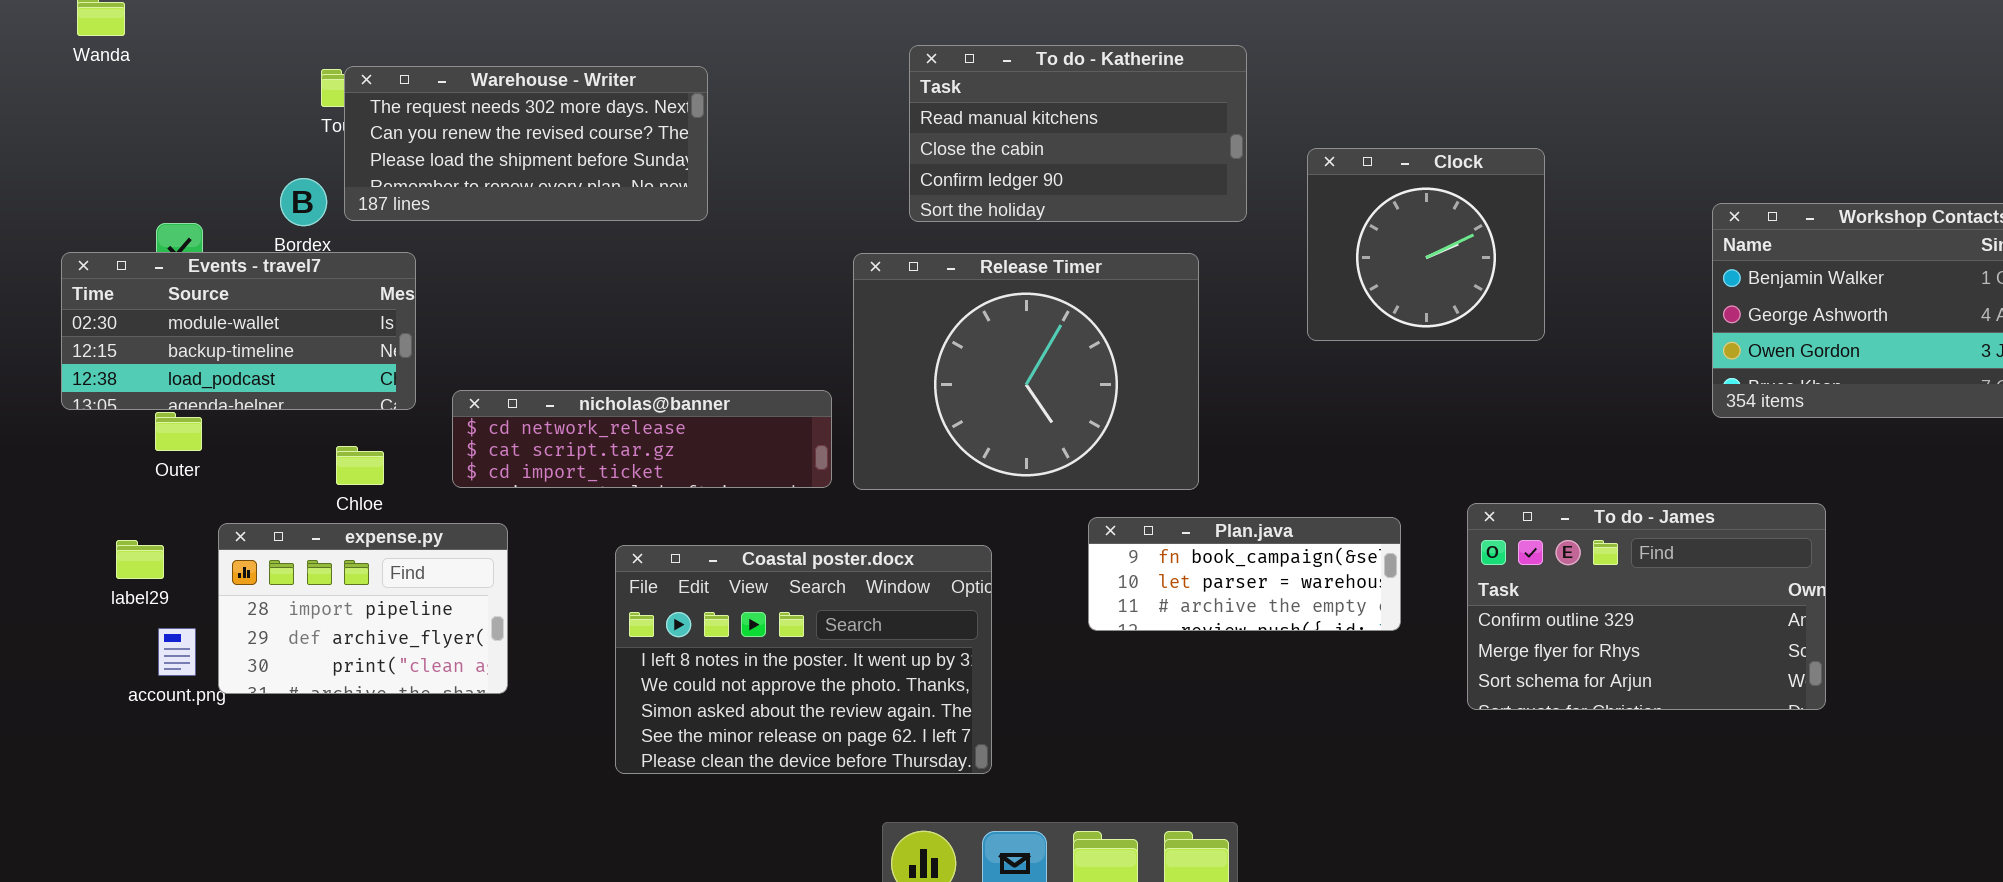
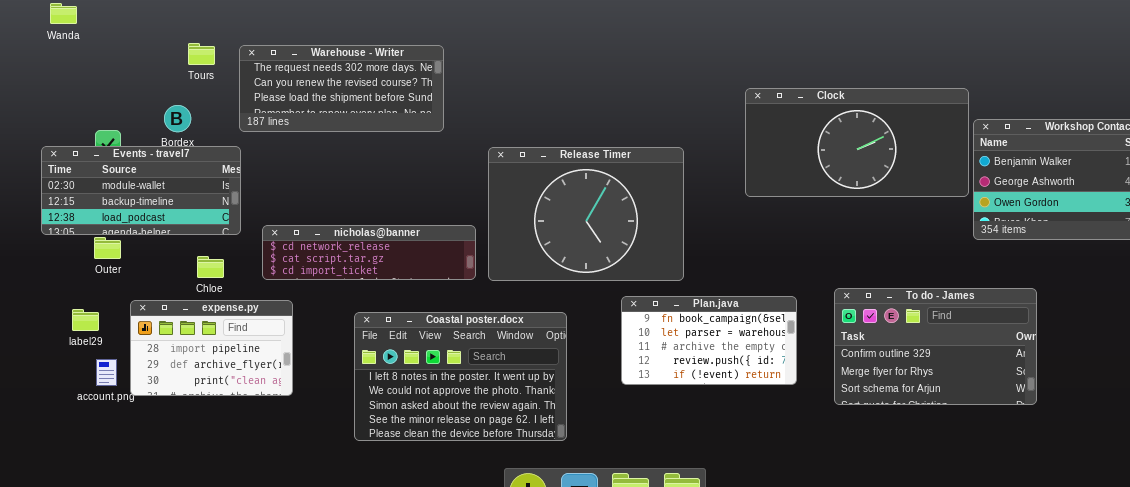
To do - Katherine: [909,45,1247,222] -> none, closed
Warehouse - Writer: [344,66,708,221] -> [239,45,444,132], moved
Clock: [1307,148,1545,341] -> [745,88,969,197], resized
Plan.java: [1088,517,1401,631] -> [621,296,797,385], resized

